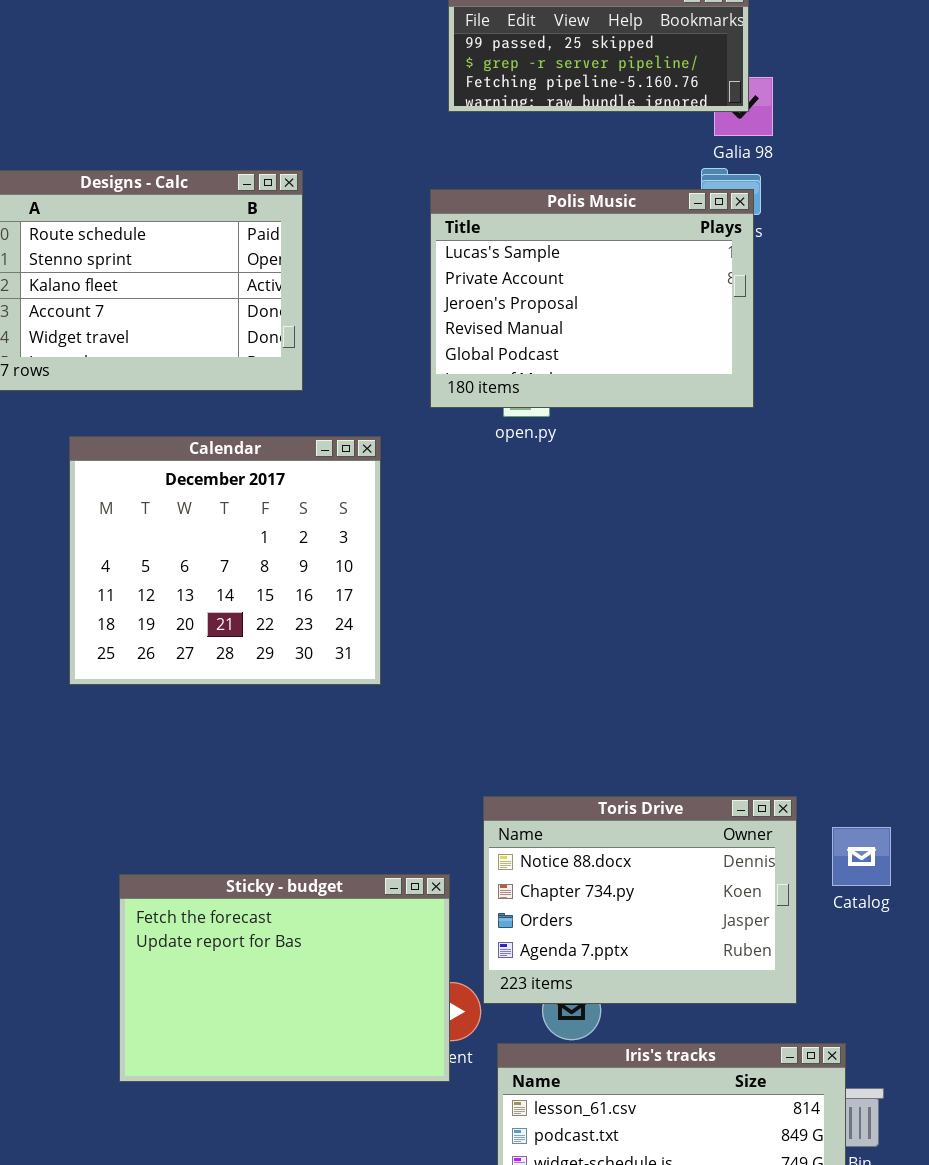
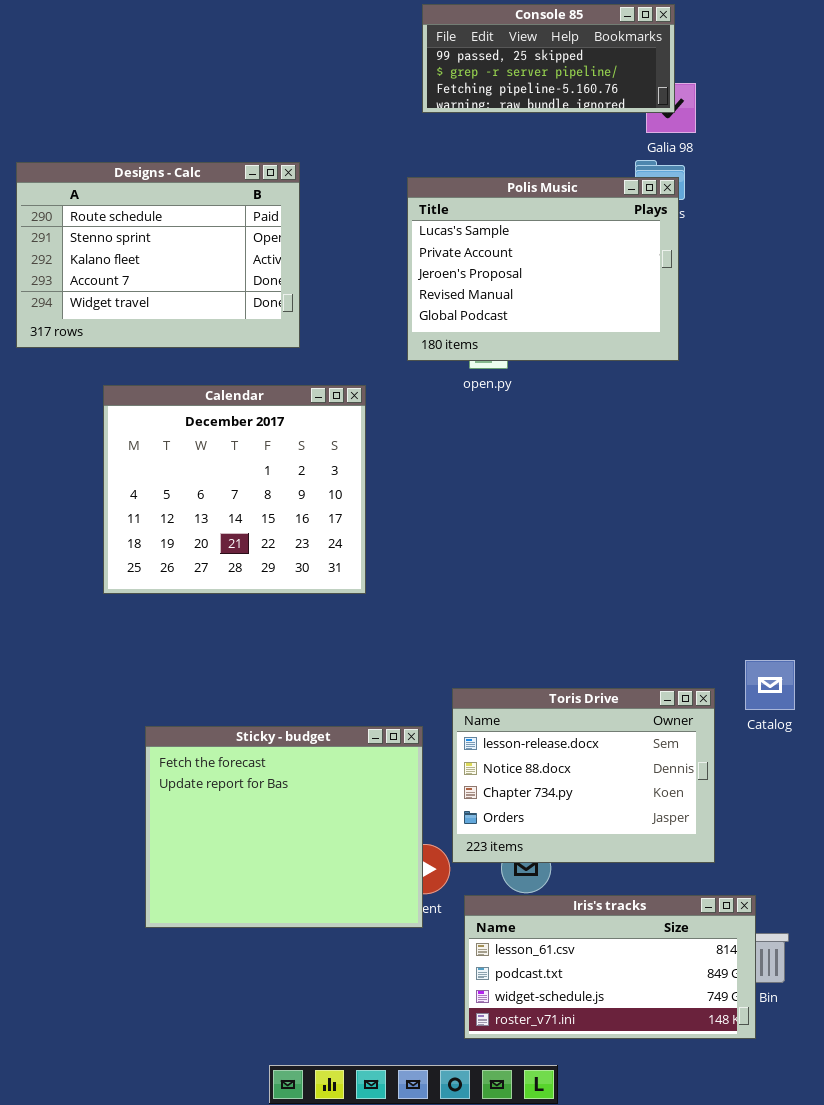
Toris Drive: [483,796,797,1004] -> [452,688,715,863], scrolled up 1 row
Catalog: [832,827,891,886] -> [745,660,795,710], moved
Sticky - budget: [119,874,450,1082] -> [145,726,423,928], resized

